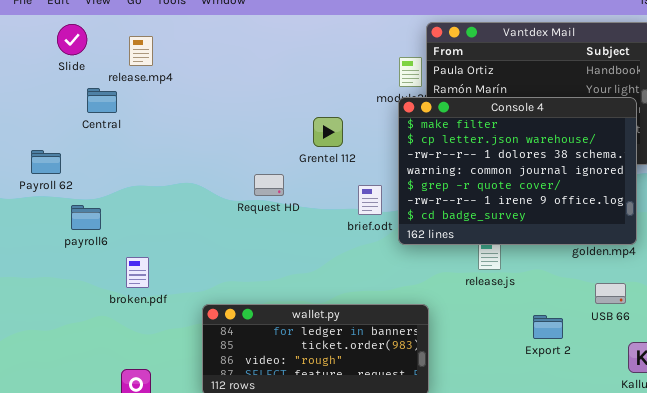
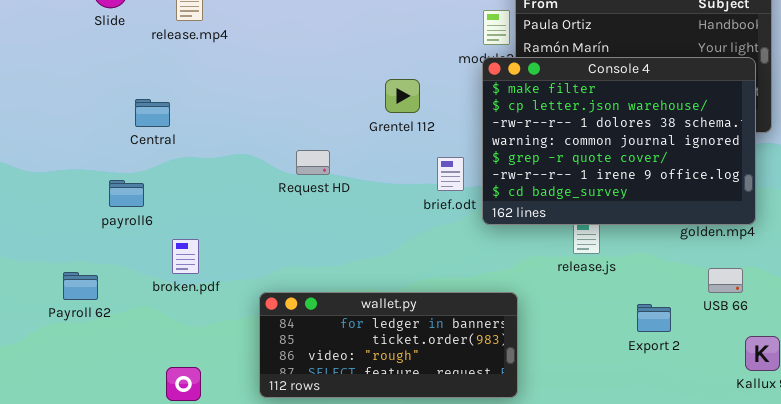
Central: [87,88,117,113] -> [135,99,170,127], moved
Payroll 62: [31,150,61,174] -> [63,272,98,300], moved
Request HD: [254,174,284,196] -> [296,150,330,175], moved

